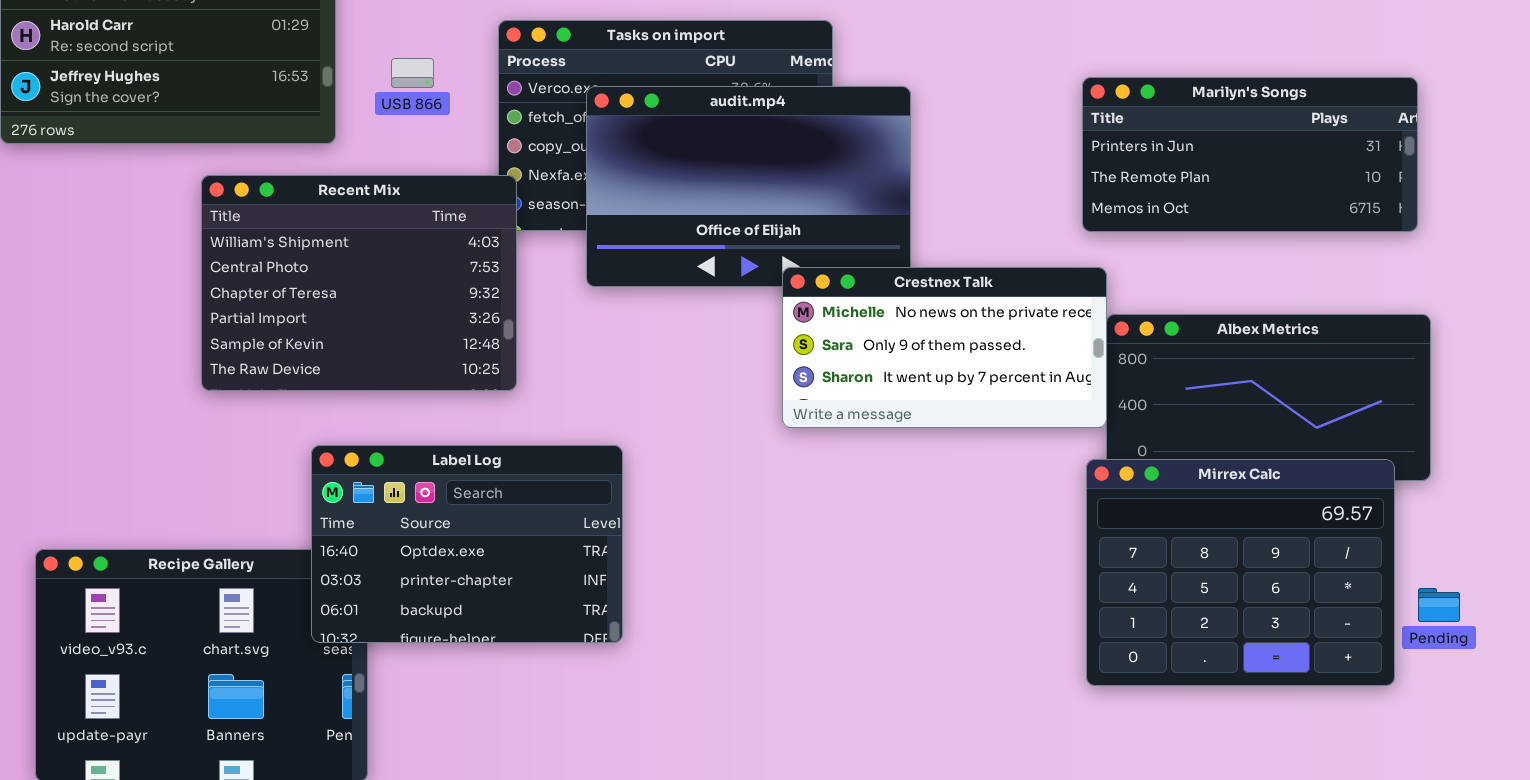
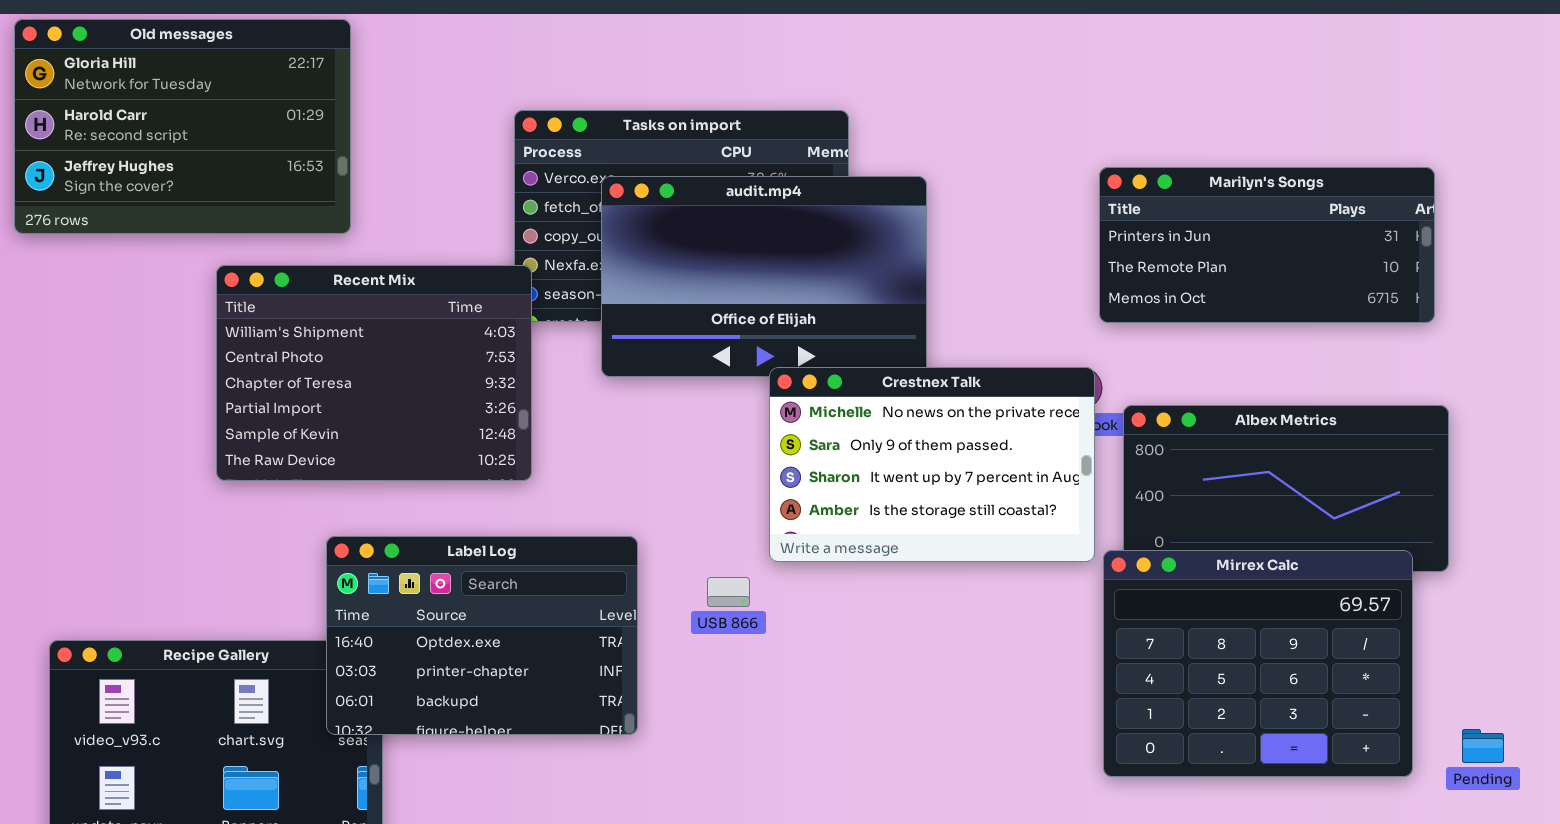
USB 866: [391,58,434,88] -> [707,577,750,607], moved
Crestnex Talk: [782,267,1107,428] -> [769,367,1095,562], moved, resized
Pending: [1418,588,1460,622] -> [1462,729,1504,763], moved

